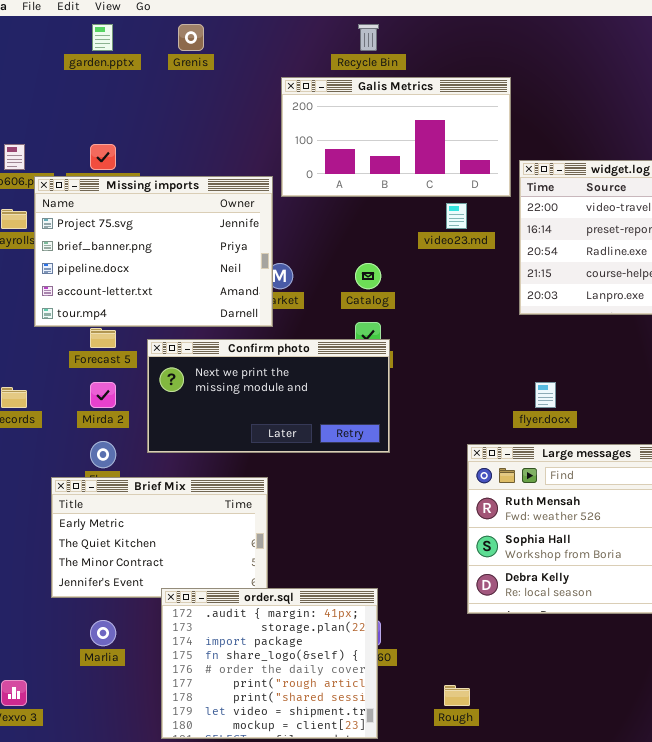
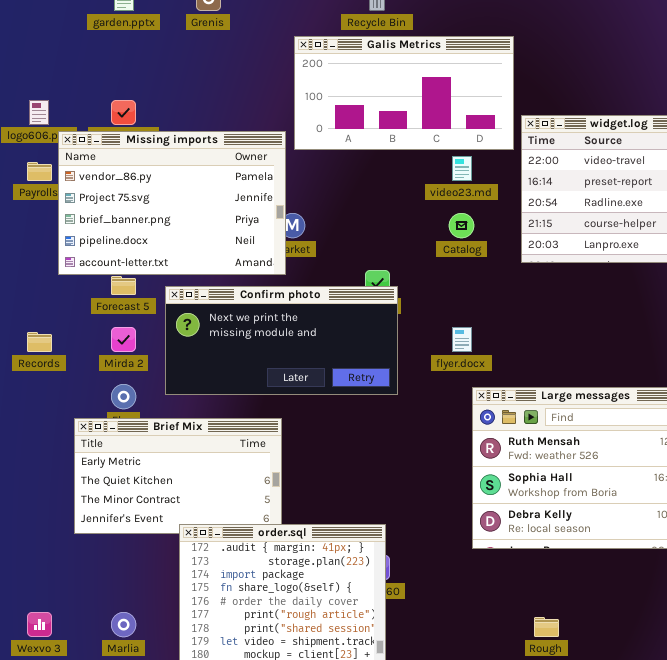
Missing imports: [34,176,273,327] -> [58,131,286,275], scrolled up 1 row
Catalog: [355,263,381,289] -> [449,213,474,238], moved
flyer.docx: [535,382,556,408] -> [452,327,472,352], moved
Marlia: [90,620,116,646] -> [111,612,136,637], moved
Rough: [444,685,470,706] -> [534,617,559,637], moved

